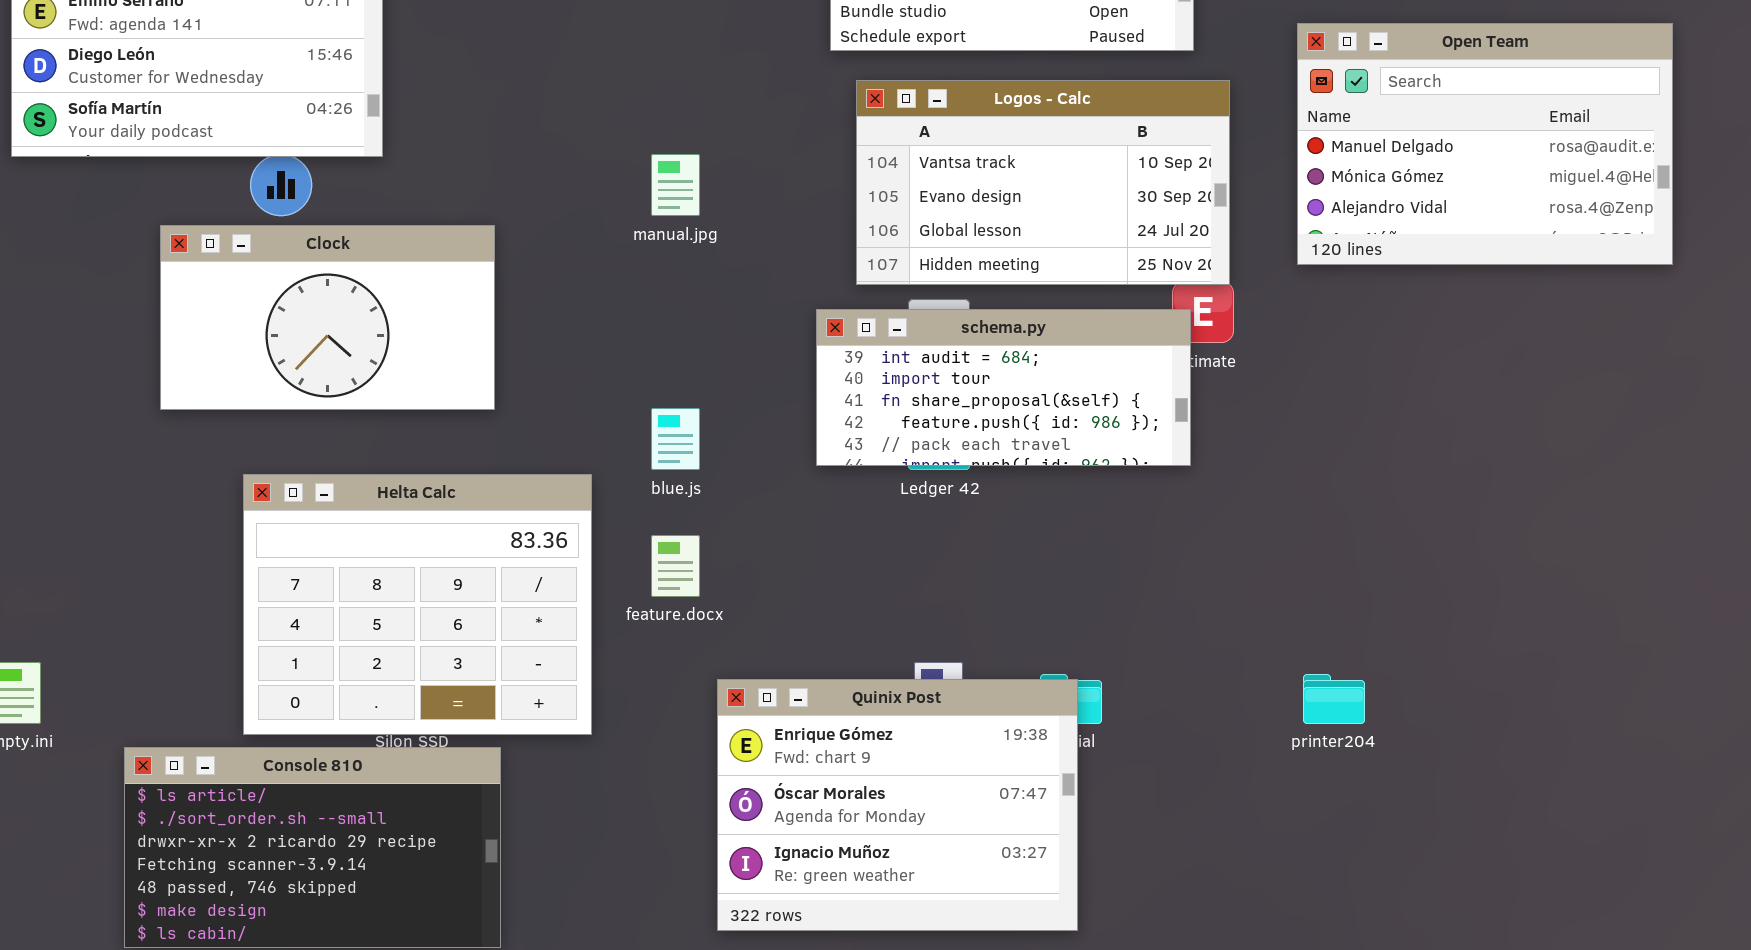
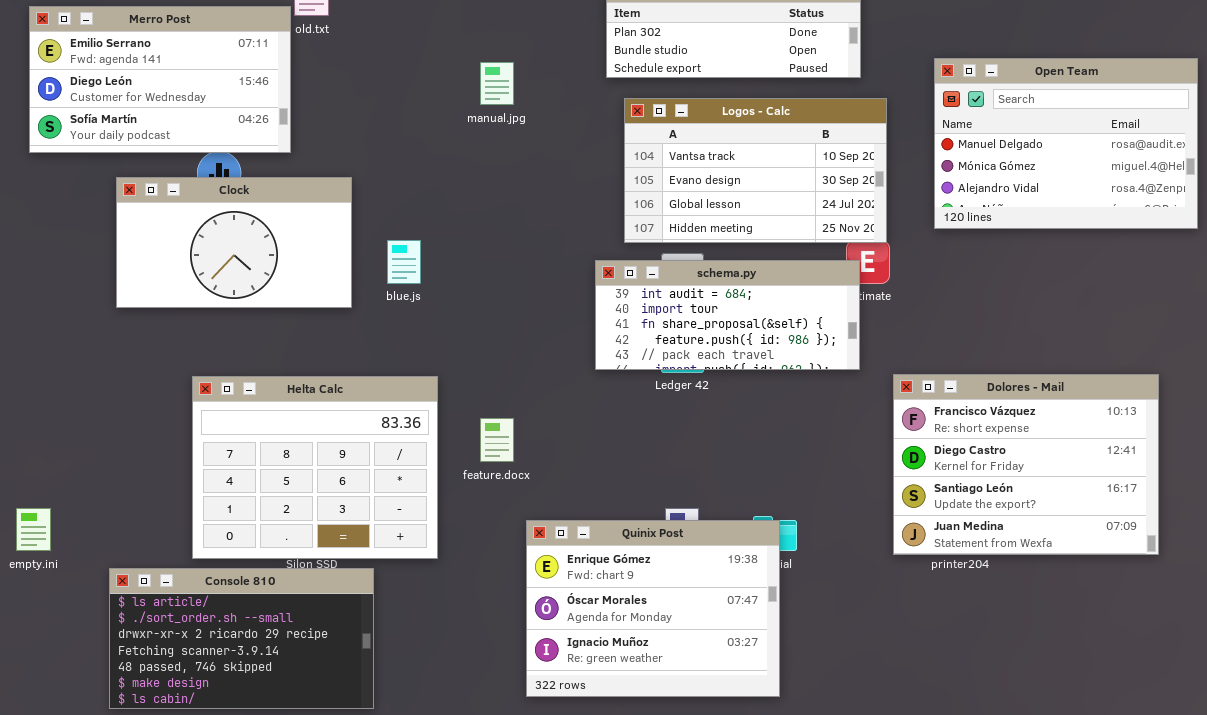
manual.jpg: [651,154,700,216] -> [480,62,514,105], moved
Clock: [160,225,495,410] -> [116,177,352,308], moved
blue.js: [651,408,700,470] -> [387,240,421,284], moved
Dolores - Mail: none -> [893,374,1159,555], opened

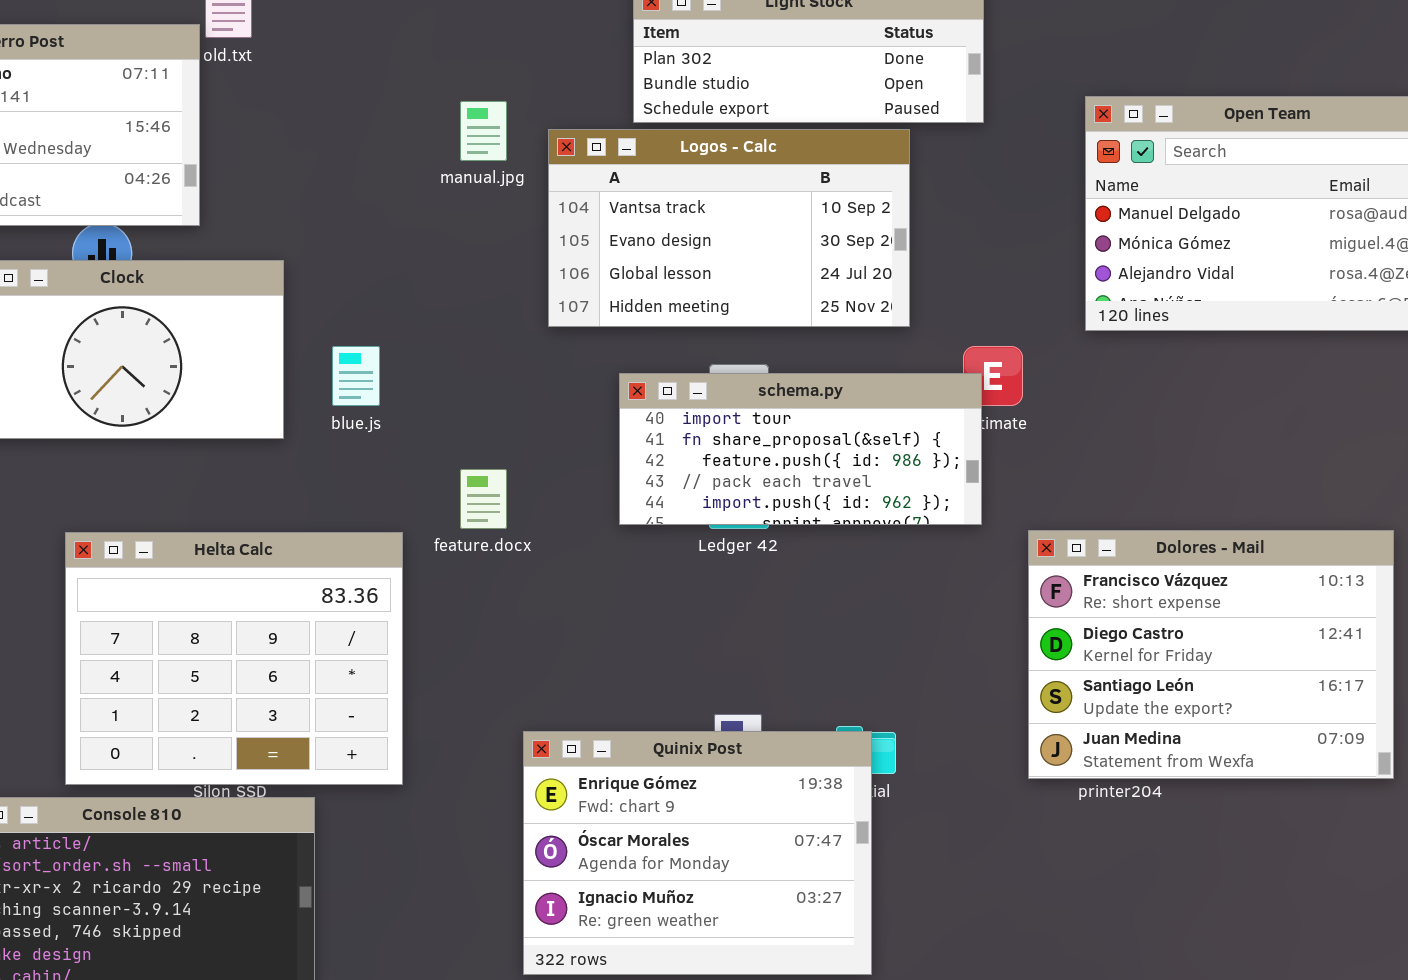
Logos - Calc: [624,98,887,243] -> [548,129,910,327], moved
schema.py: [595,260,860,370] -> [619,373,982,525], scrolled down 1 row
feature.docx: [480,418,514,462] -> [460,469,507,529], moved

